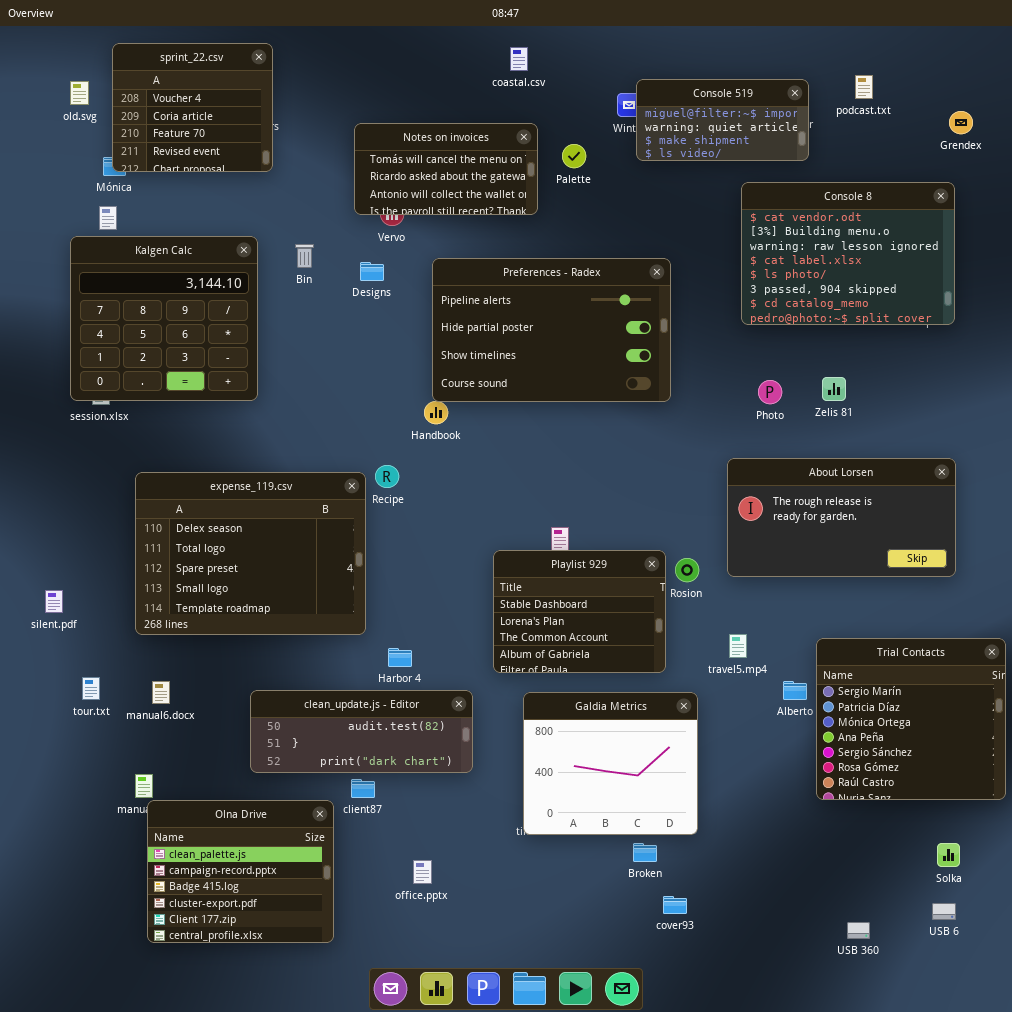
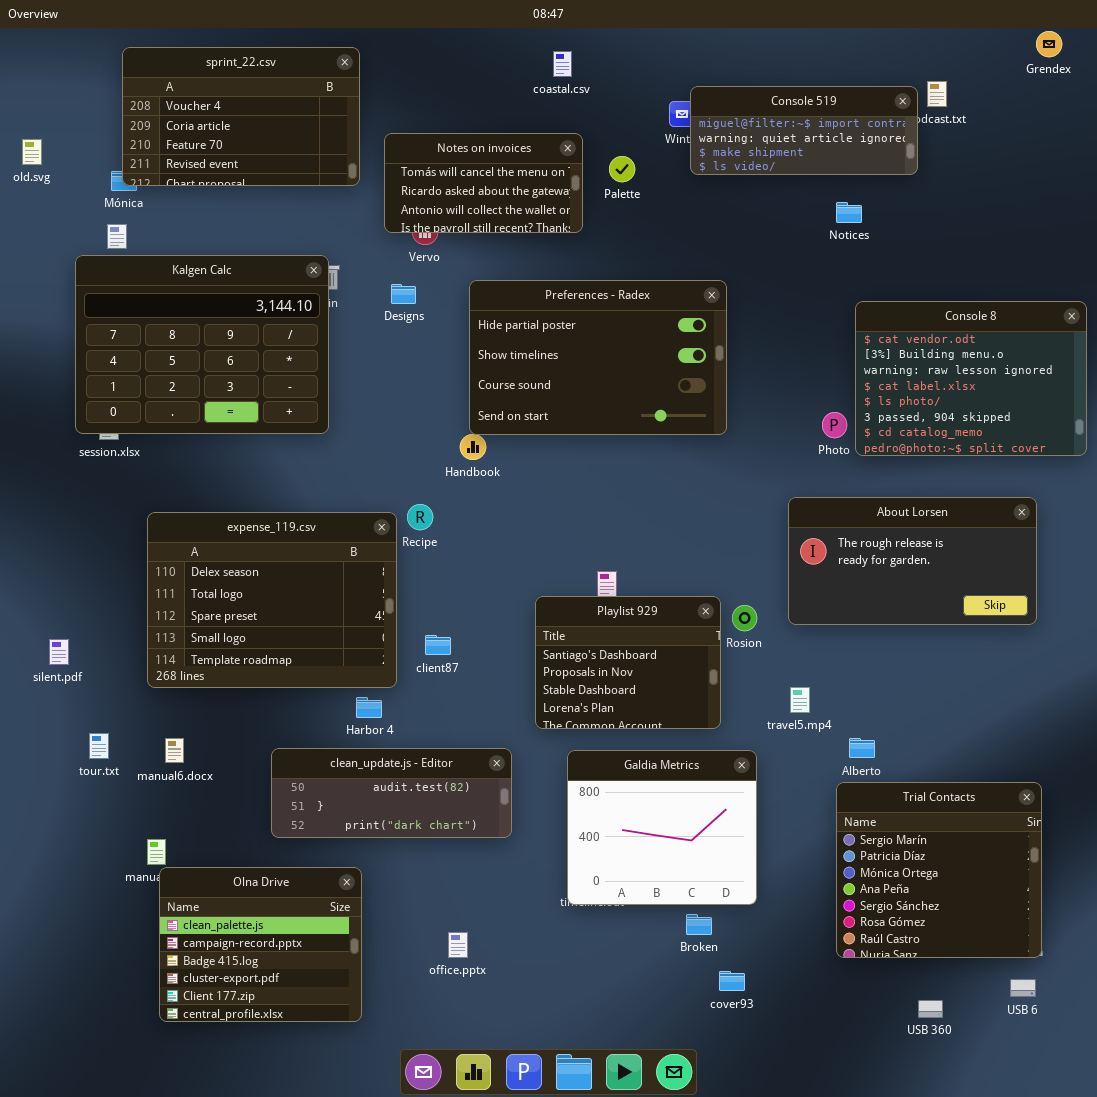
sprint_22.csv: [112,43,273,172] -> [122,47,360,186], resized
Console 519: [636,79,809,161] -> [690,86,918,175], resized
old.svg: [70,81,89,105] -> [22,139,42,165], moved
Grendex: [949,111,973,134] -> [1036,31,1062,57], moved
Console 8: [741,182,955,325] -> [855,301,1087,456], moved
Kalgen Calc: [70,236,258,401] -> [75,255,329,434], resized
Preferences - Radex: [432,258,671,402] -> [469,280,727,435], scrolled down 1 row
Playlist 929: [493,550,666,673] -> [535,596,721,729], scrolled up 2 rows
Trial Contacts: [816,638,1006,800] -> [836,782,1042,958], moved
Harbor 4: [388,648,412,667] -> [356,697,382,718], moved
client87: [351,779,375,798] -> [425,635,451,655], moved

